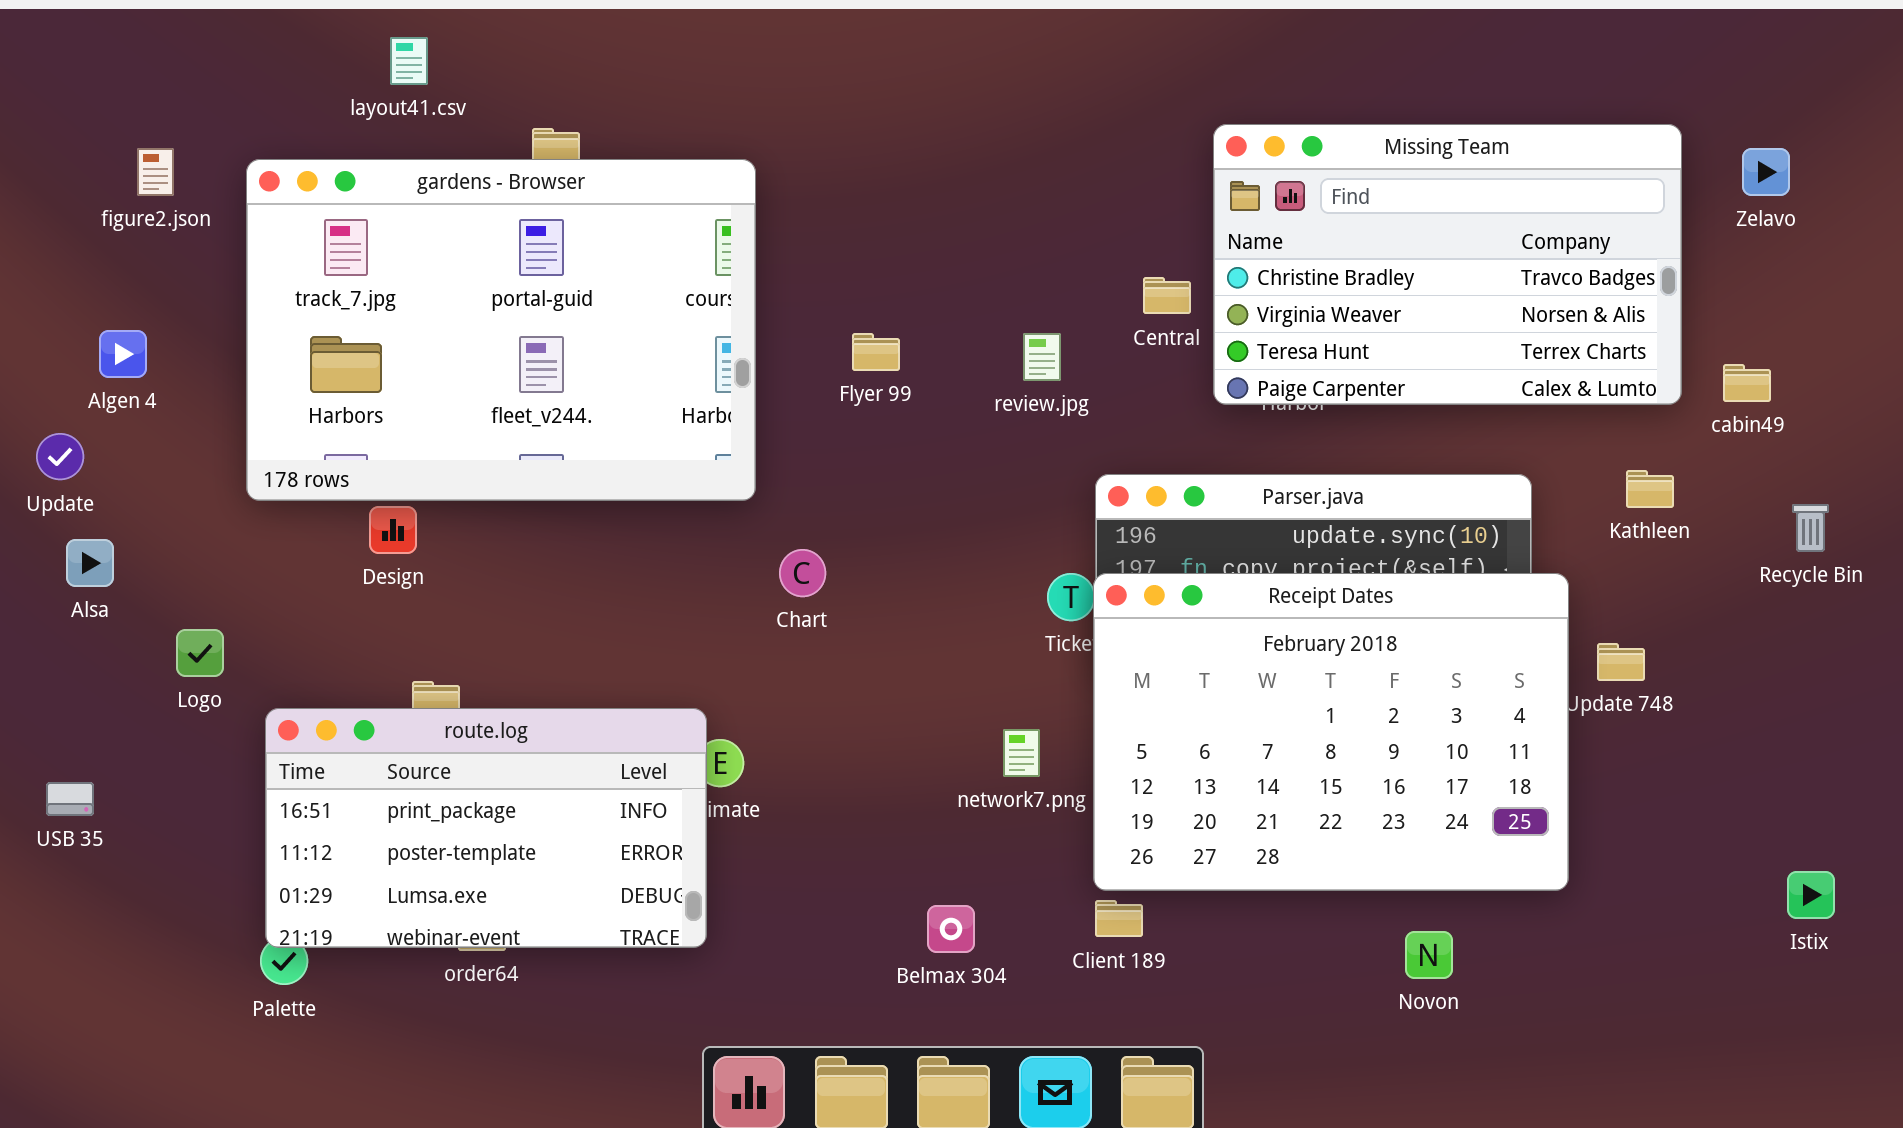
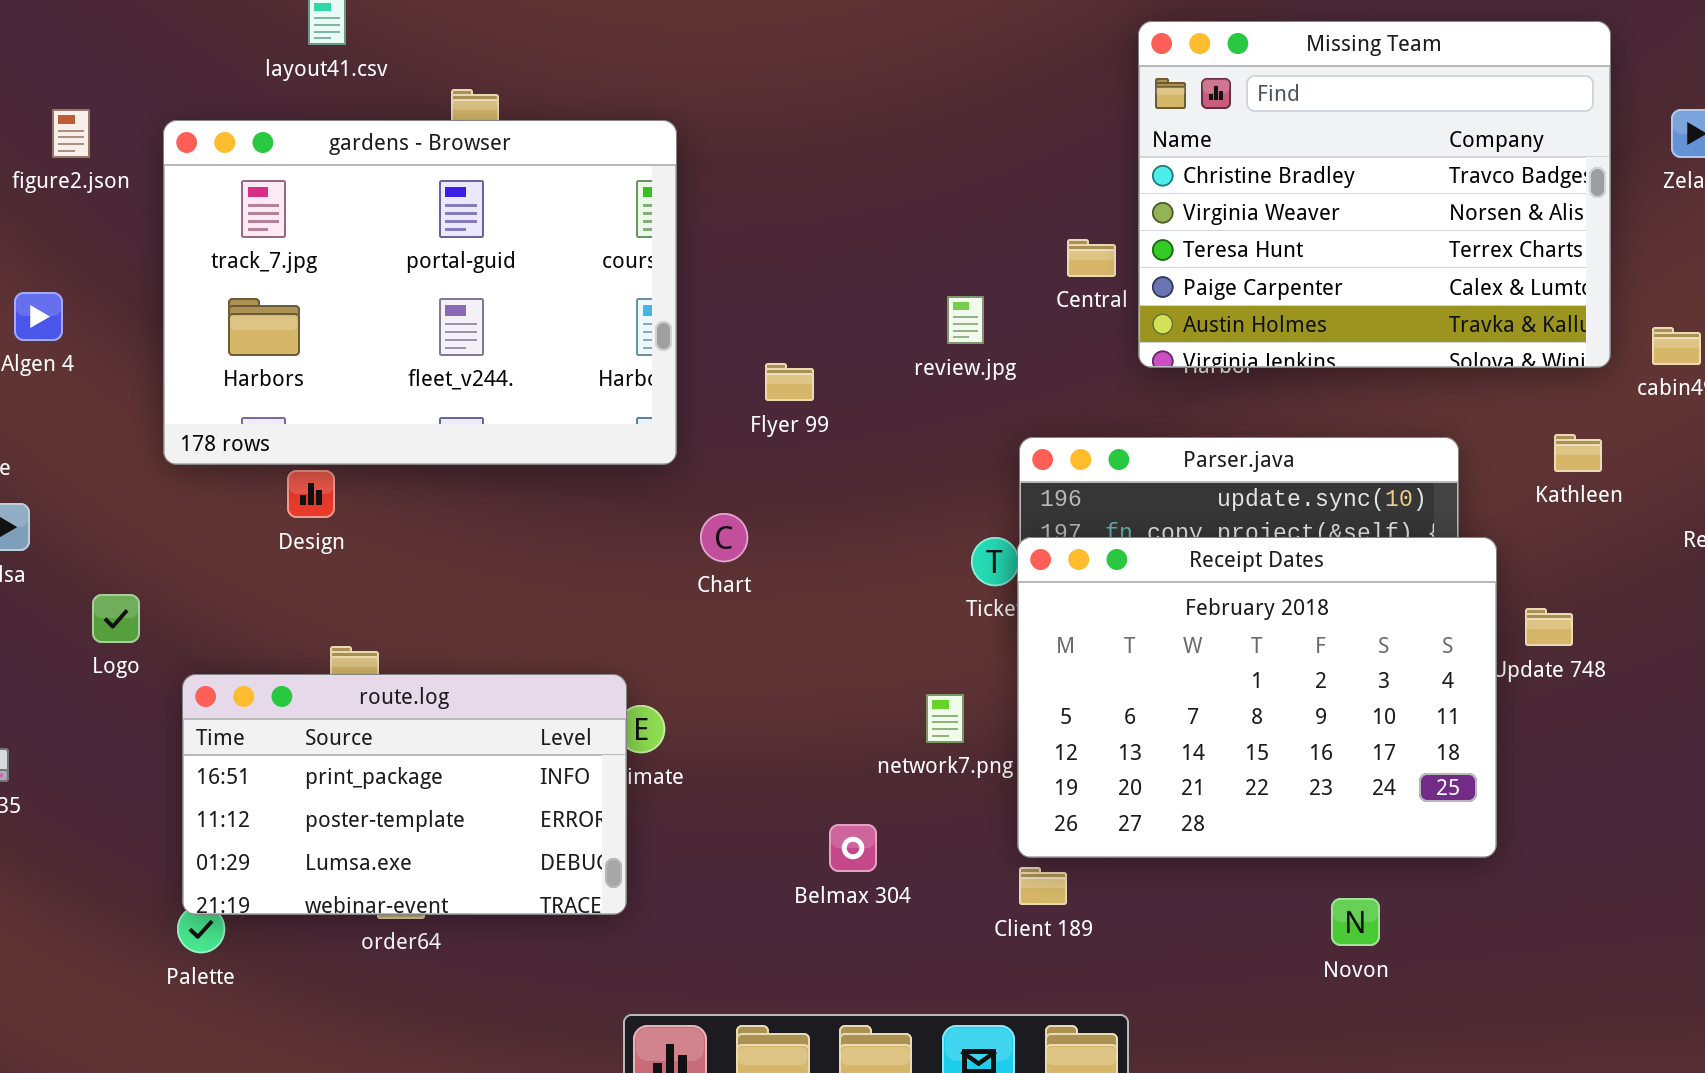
Missing Team: [1213,124,1682,405] -> [1138,21,1611,368], resized
Flyer 99: [852,333,900,371] -> [765,363,814,401], moved
Belmax 304: [927,905,975,953] -> [829,824,877,872], moved

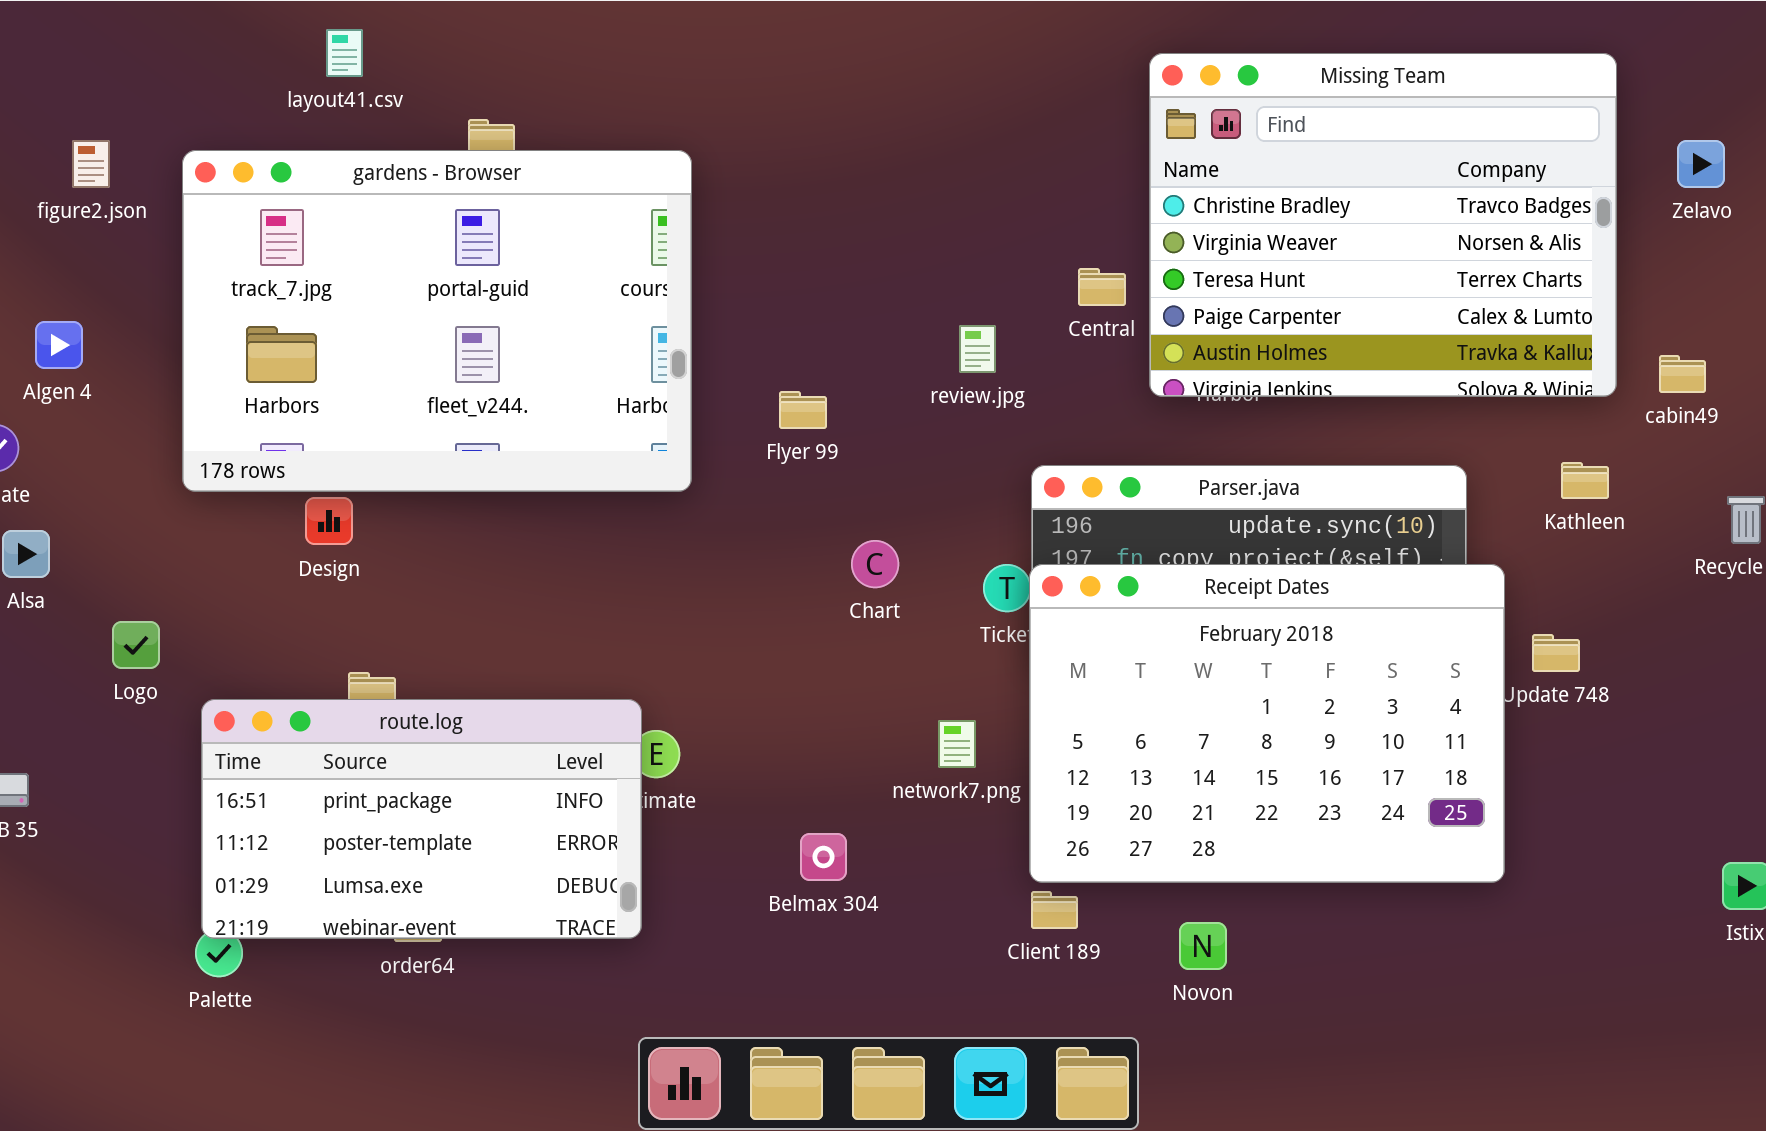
Chart: [700,513,748,562] -> [851,540,899,588], moved
Belmax 304: [829,824,877,872] -> [800,833,847,881], moved
Novon: [1331,898,1380,946] -> [1179,922,1227,970], moved

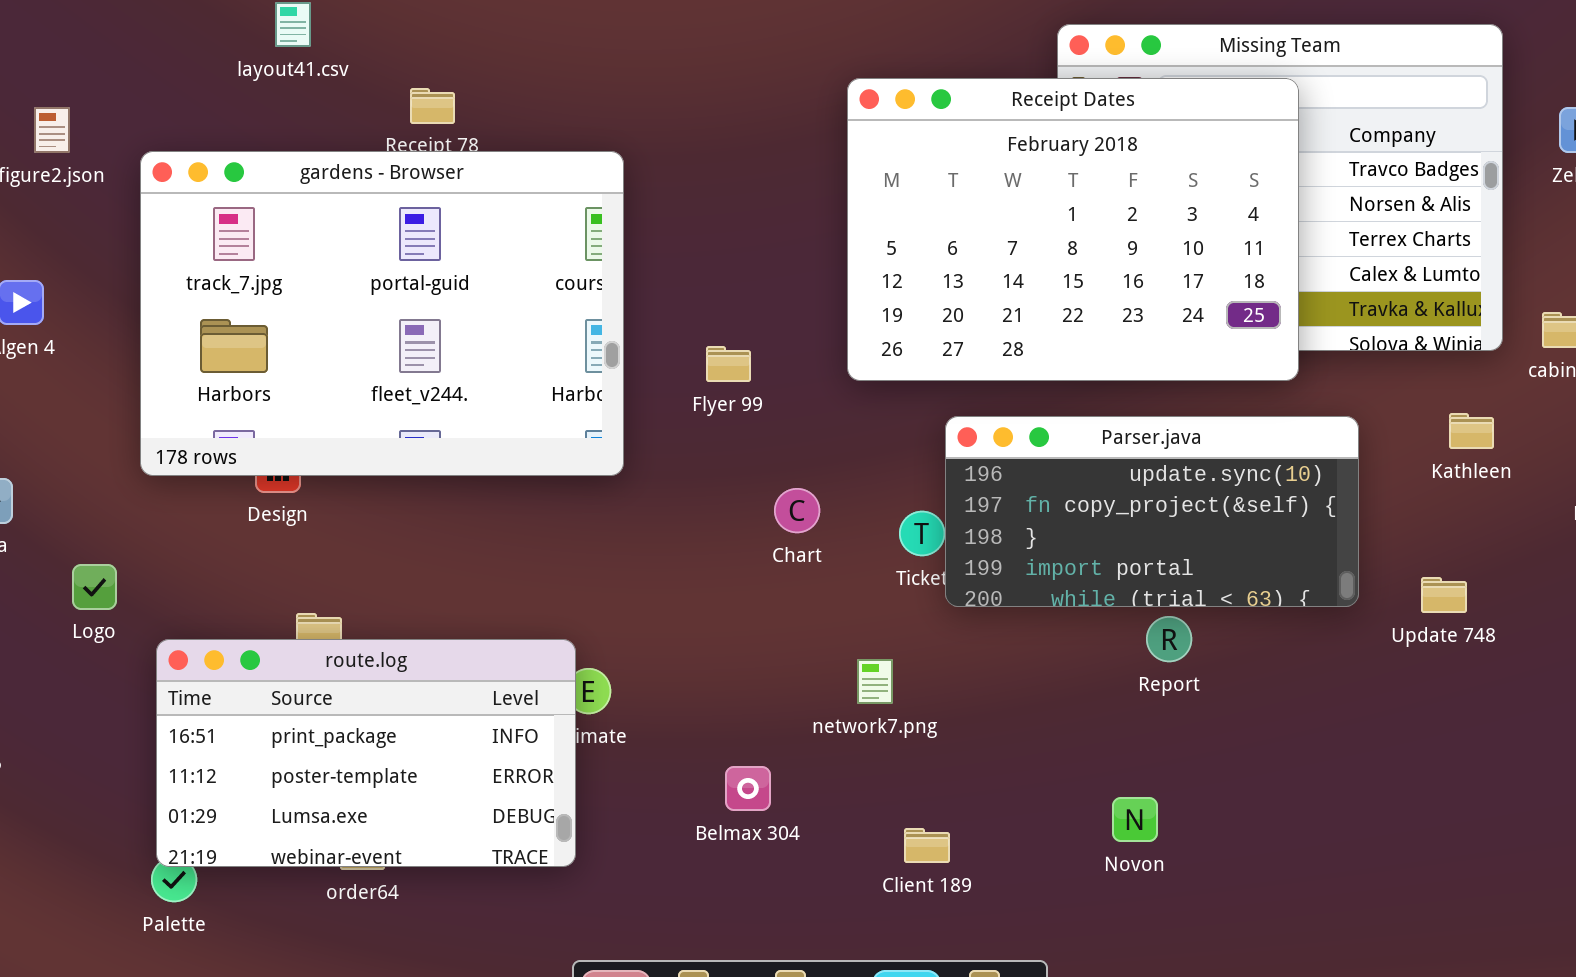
gardens - Browser: [182,150,692,492] -> [140,151,624,476], moved
Receipt Dates: [1029,564,1505,883] -> [847,78,1299,381], moved
Client 189: [1031,891,1078,929] -> [904,828,950,863], moved
Novon: [1179,922,1227,970] -> [1112,797,1158,842], moved

